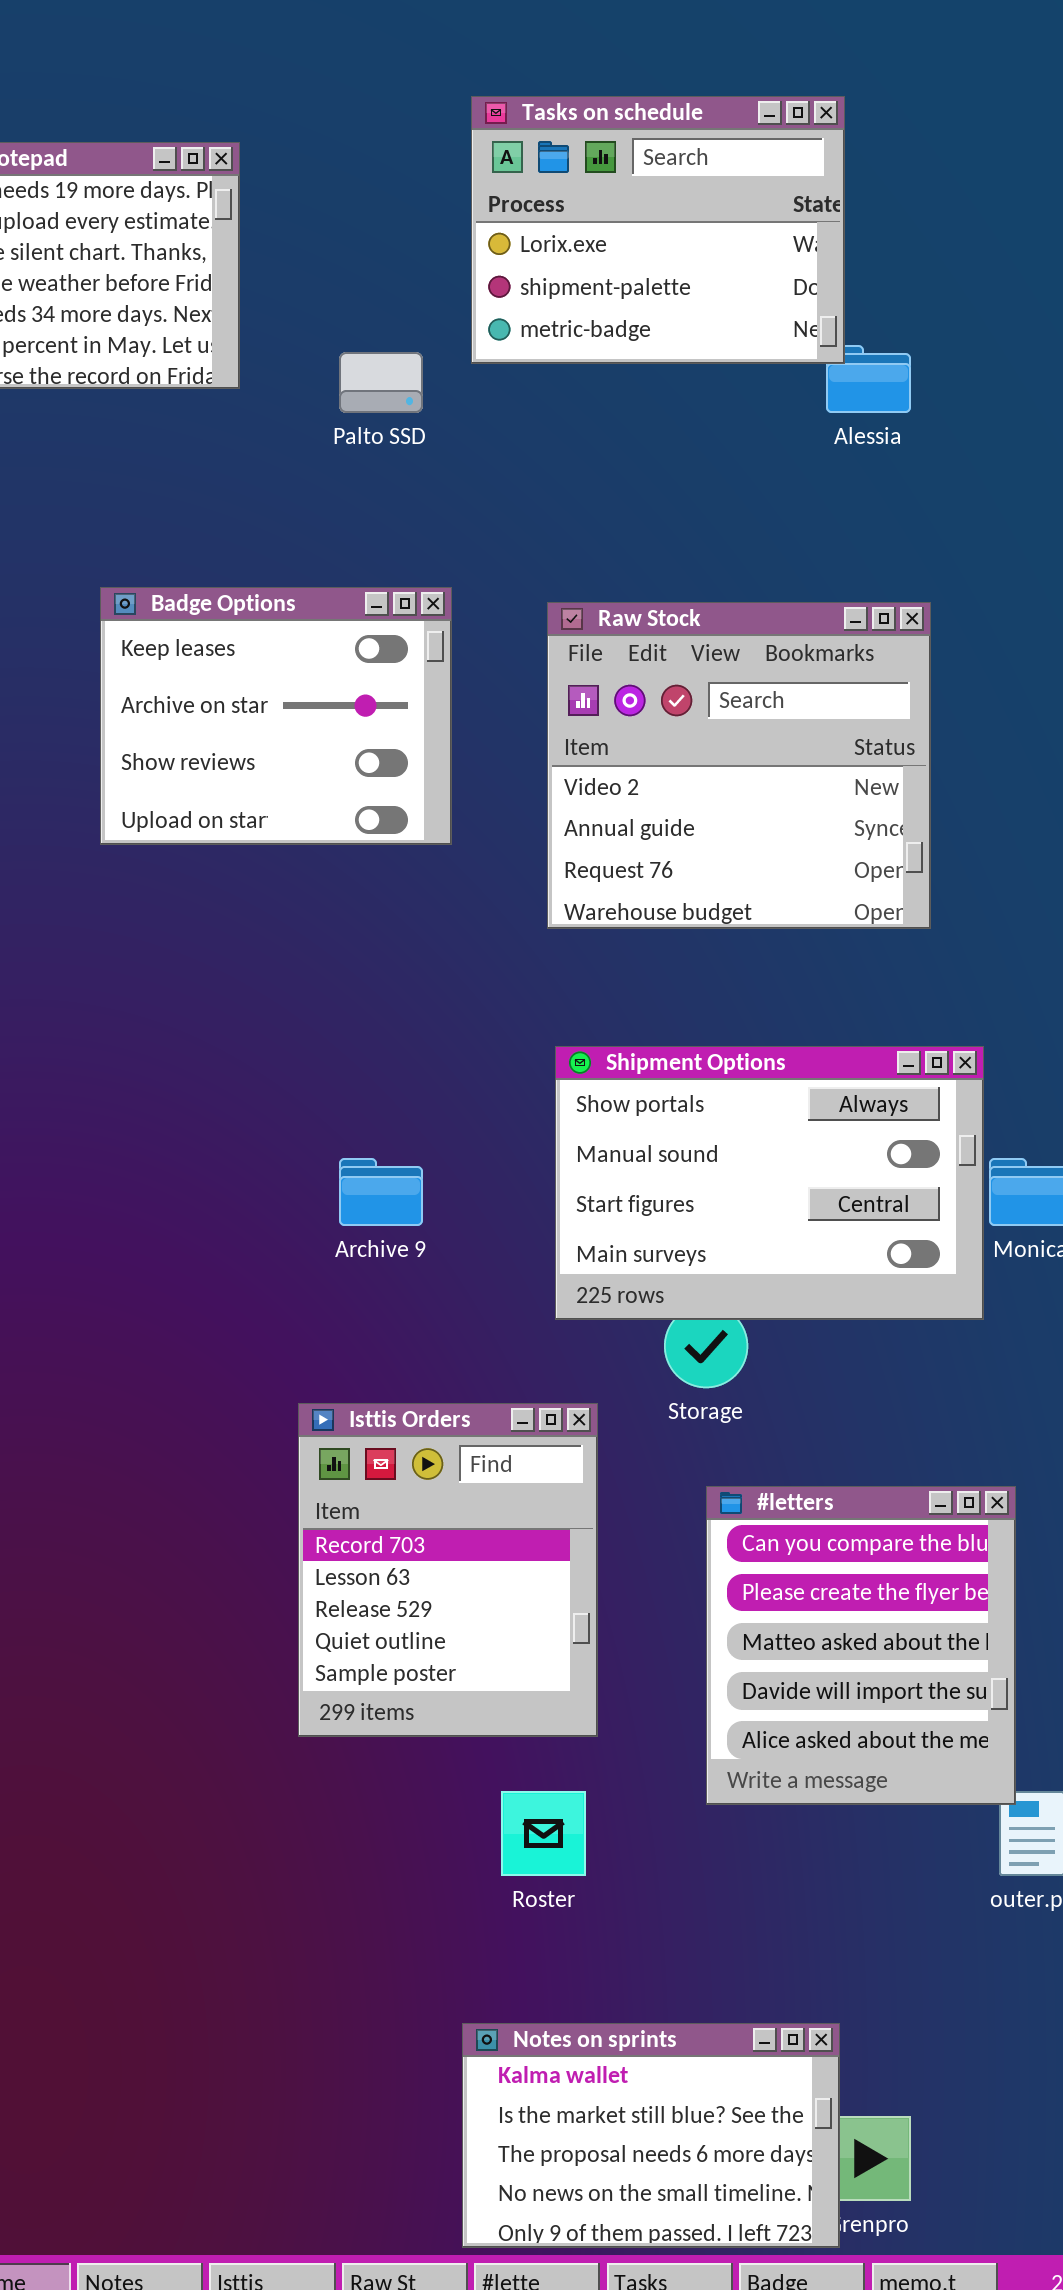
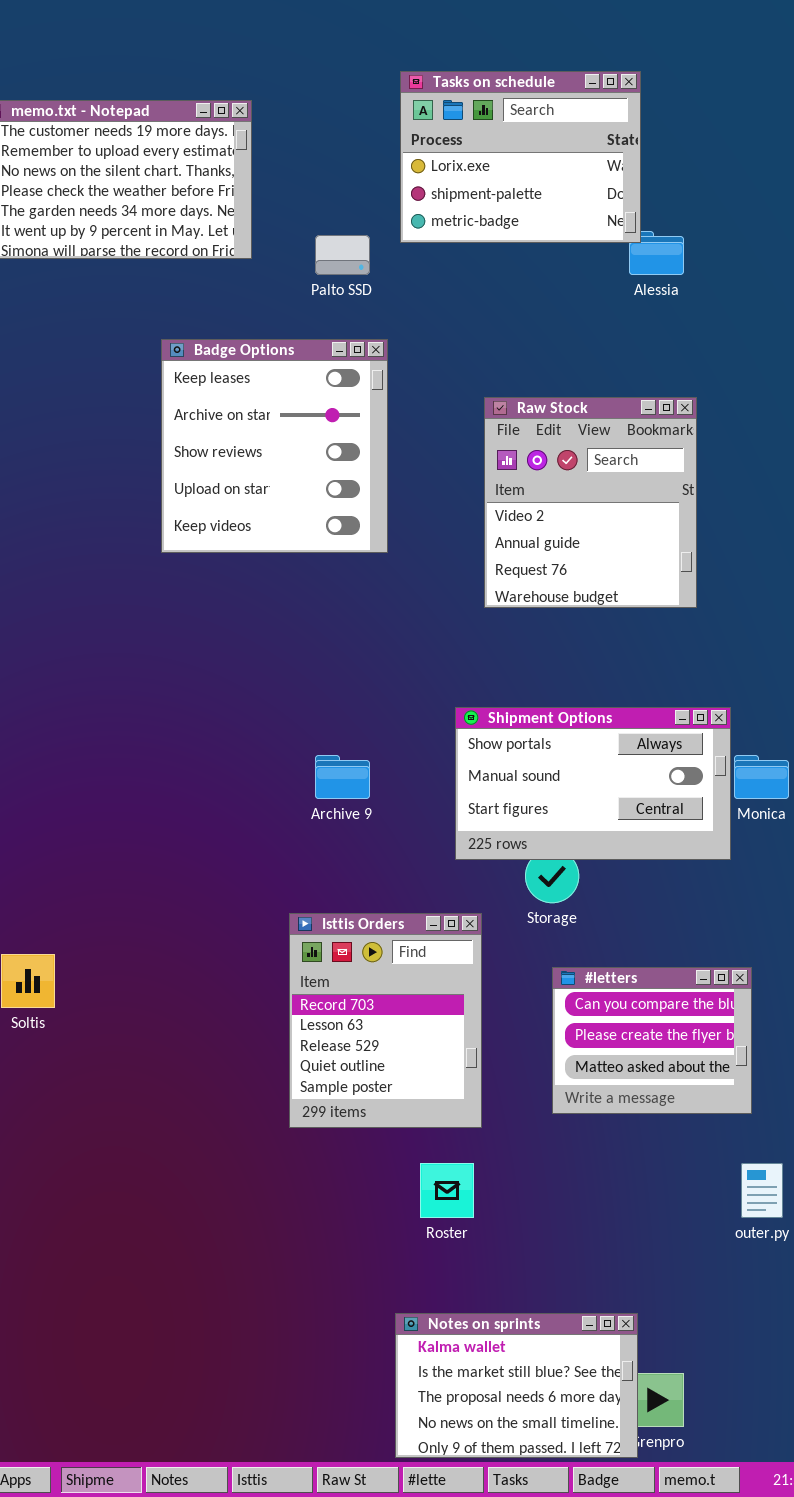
Badge Options: [100,587,452,845] -> [161,339,388,553], resized
Raw Stock: [547,602,931,929] -> [484,397,697,608], resized
Shipment Options: [555,1046,984,1320] -> [455,707,731,860], resized
#letters: [706,1486,1016,1805] -> [552,967,752,1114], resized

